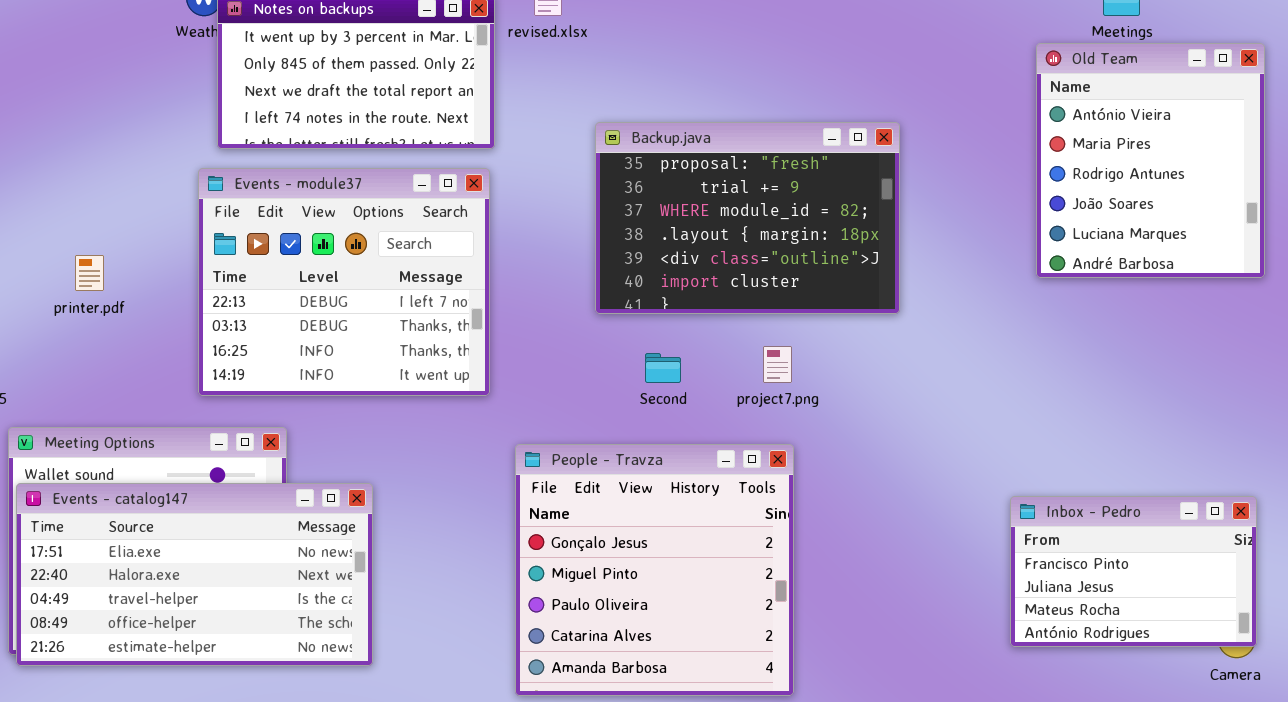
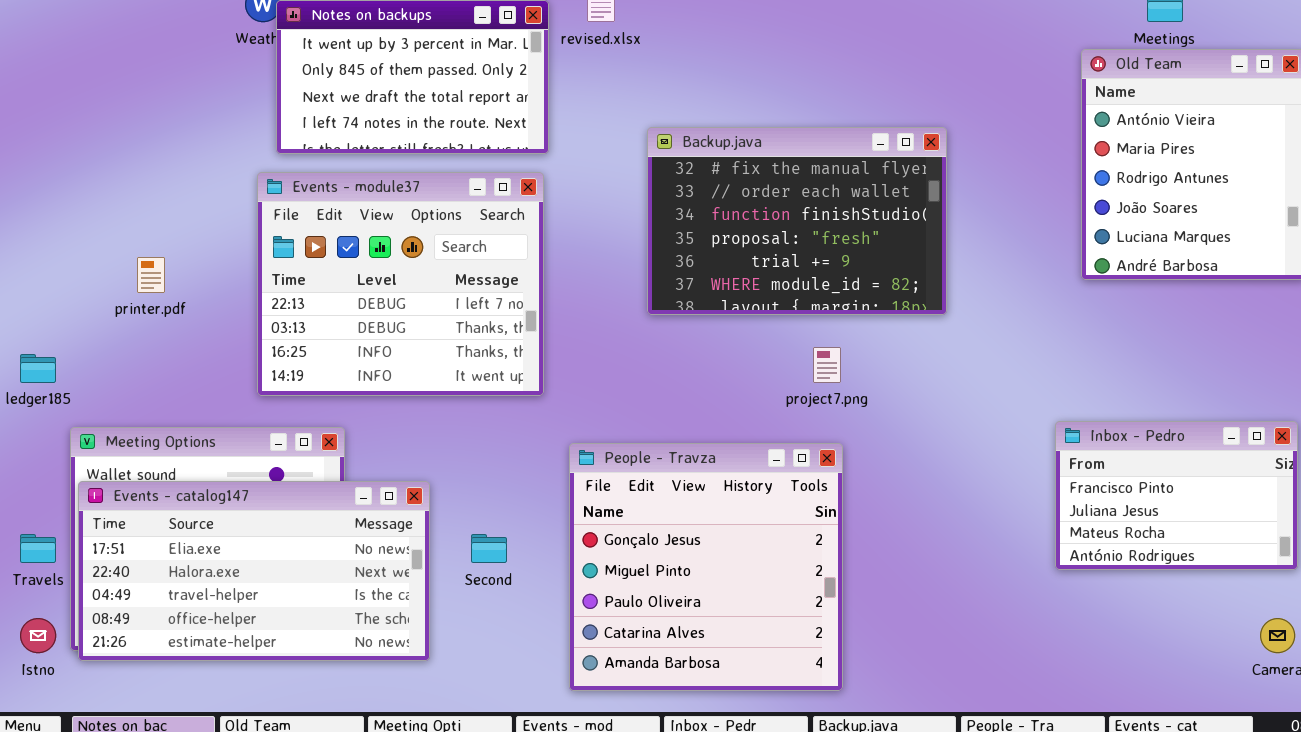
Backup.java: [595,122,900,314] -> [647,127,947,315], scrolled up 3 rows
Second: [645,353,681,383] -> [471,534,507,563], moved
Inbox - Pedro: [1010,496,1257,647] -> [1055,421,1298,570], moved

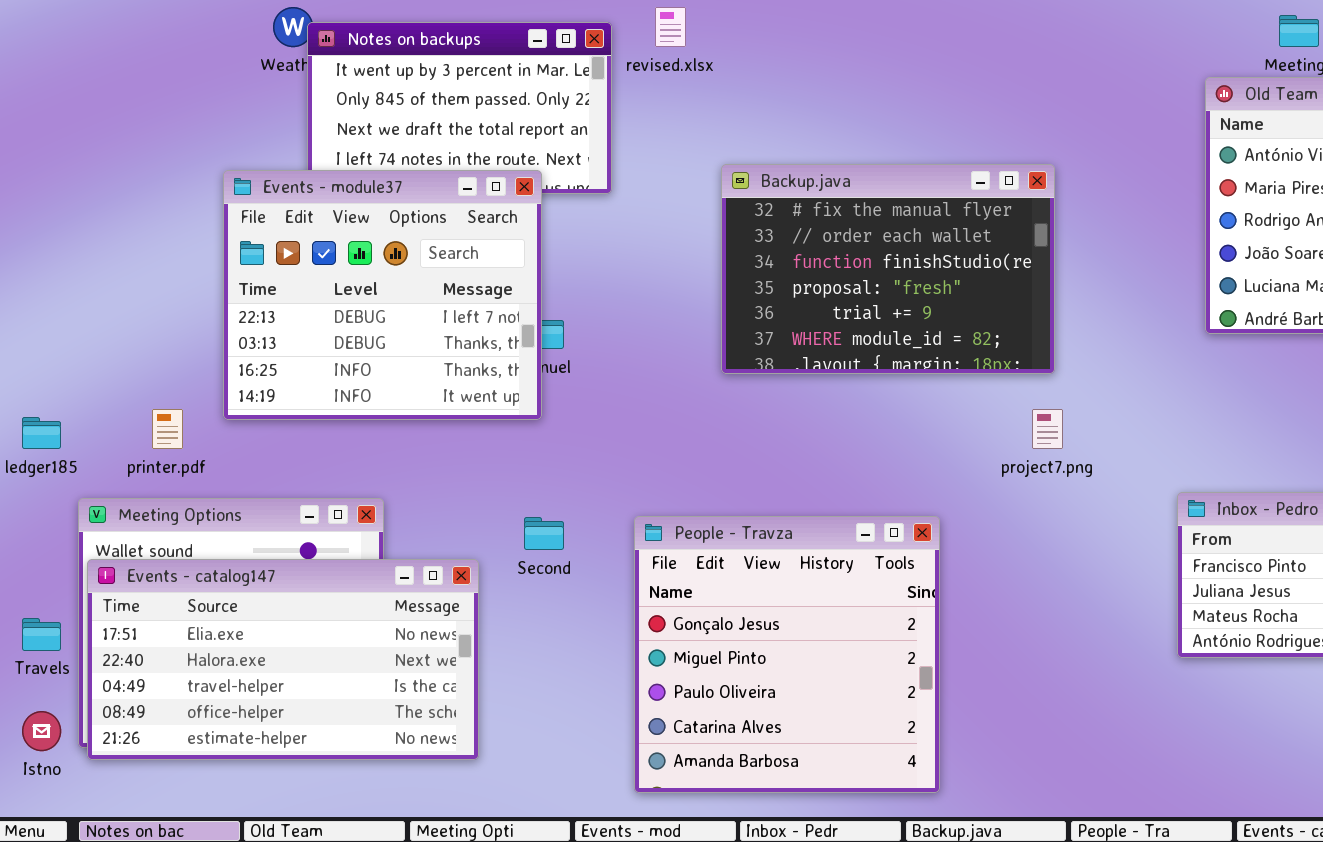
Events - module37: [257,172,544,396] -> [223,170,542,420], moved
printer.pdf: [137,257,165,293] -> [152,409,183,449], moved
project7.png: [813,347,841,383] -> [1032,409,1063,449], moved
Second: [471,534,507,563] -> [524,517,564,550], moved

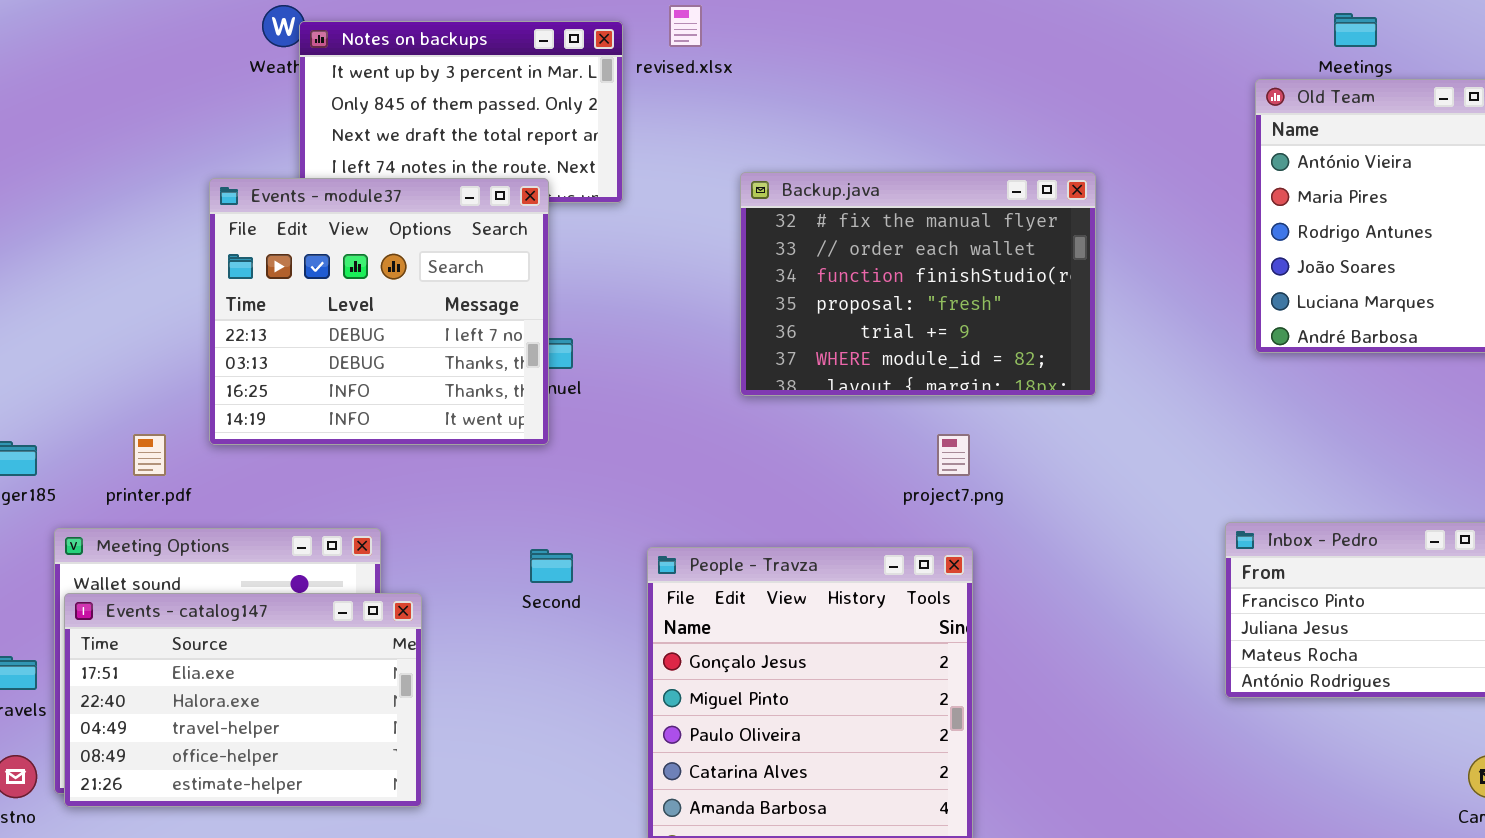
project7.png: [1032,409,1063,449] -> [937,434,970,476], moved
Events - catalog147: [87,559,479,760] -> [64,593,422,807], resized

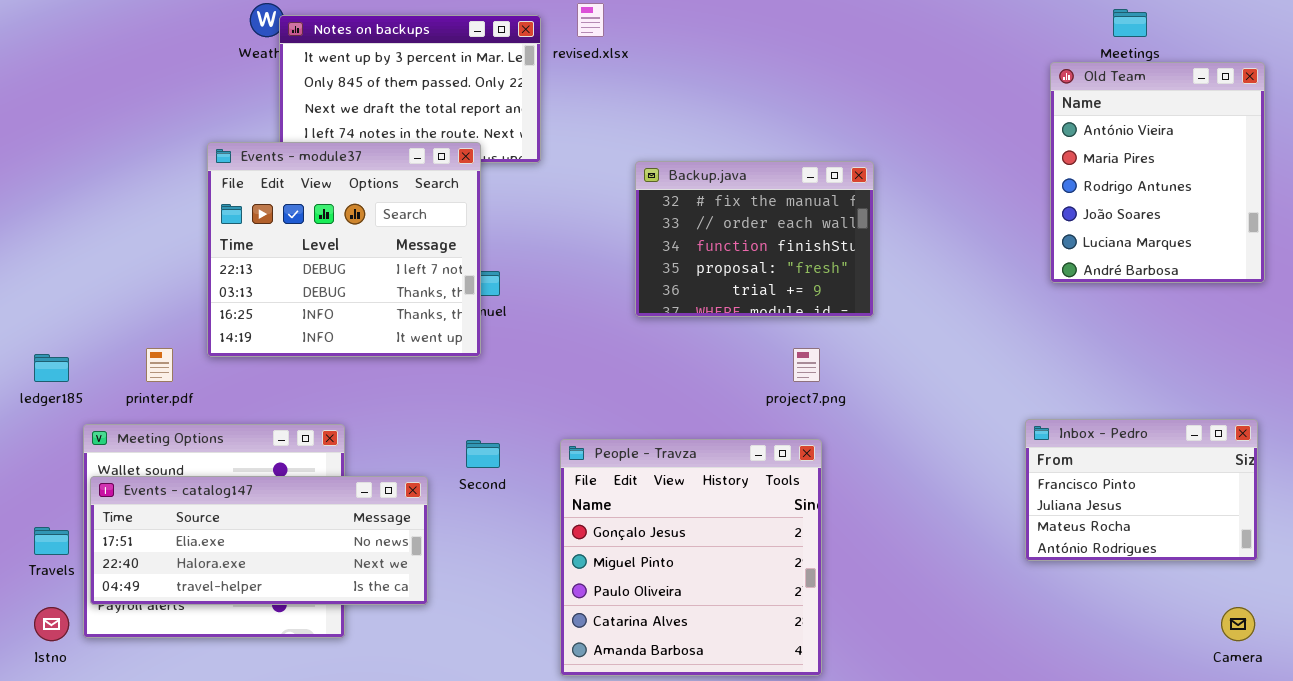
Backup.java: [740,172,1096,396] -> [635,161,874,317], resized
Events - catalog147: [64,593,422,807] -> [90,476,428,605], resized

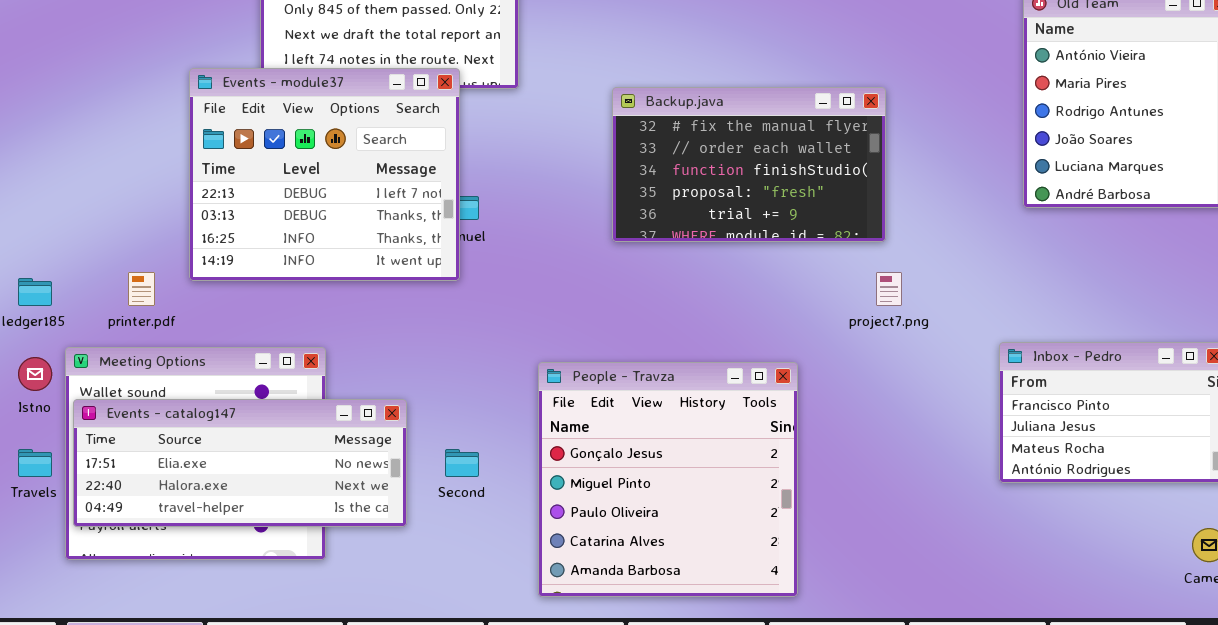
Backup.java: [635,161,874,317] -> [612,87,886,242], resized
project7.png: [793,348,820,382] -> [876,272,902,306], moved
Second: [466,440,500,468] -> [445,449,479,477], moved
Istno: [34,607,69,641] -> [18,357,52,391], moved

